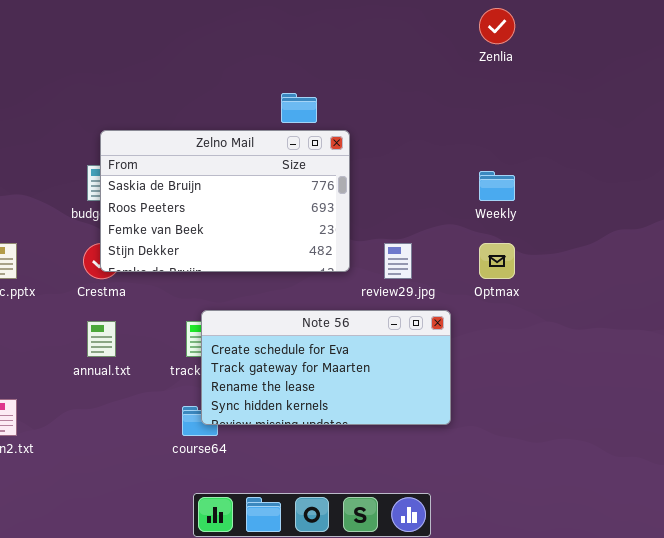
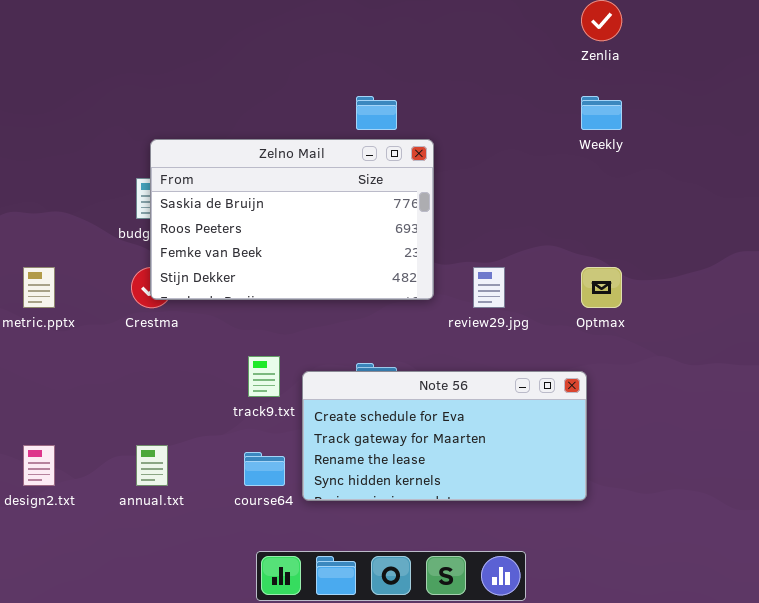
Weekly: [479,171,515,201] -> [581,96,622,130], moved
Note 56: [201,310,451,425] -> [302,371,587,501], moved
annual.txt: [87,321,116,357] -> [136,445,168,486], moved

